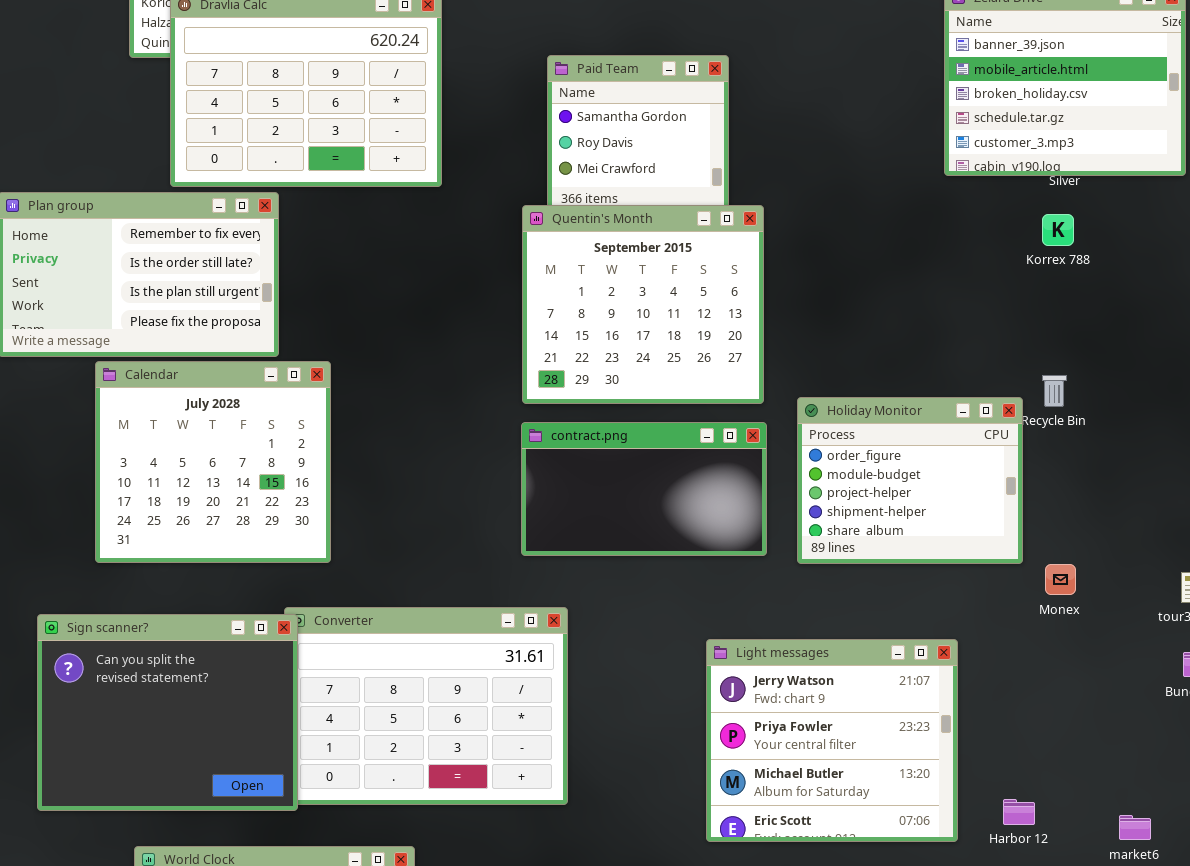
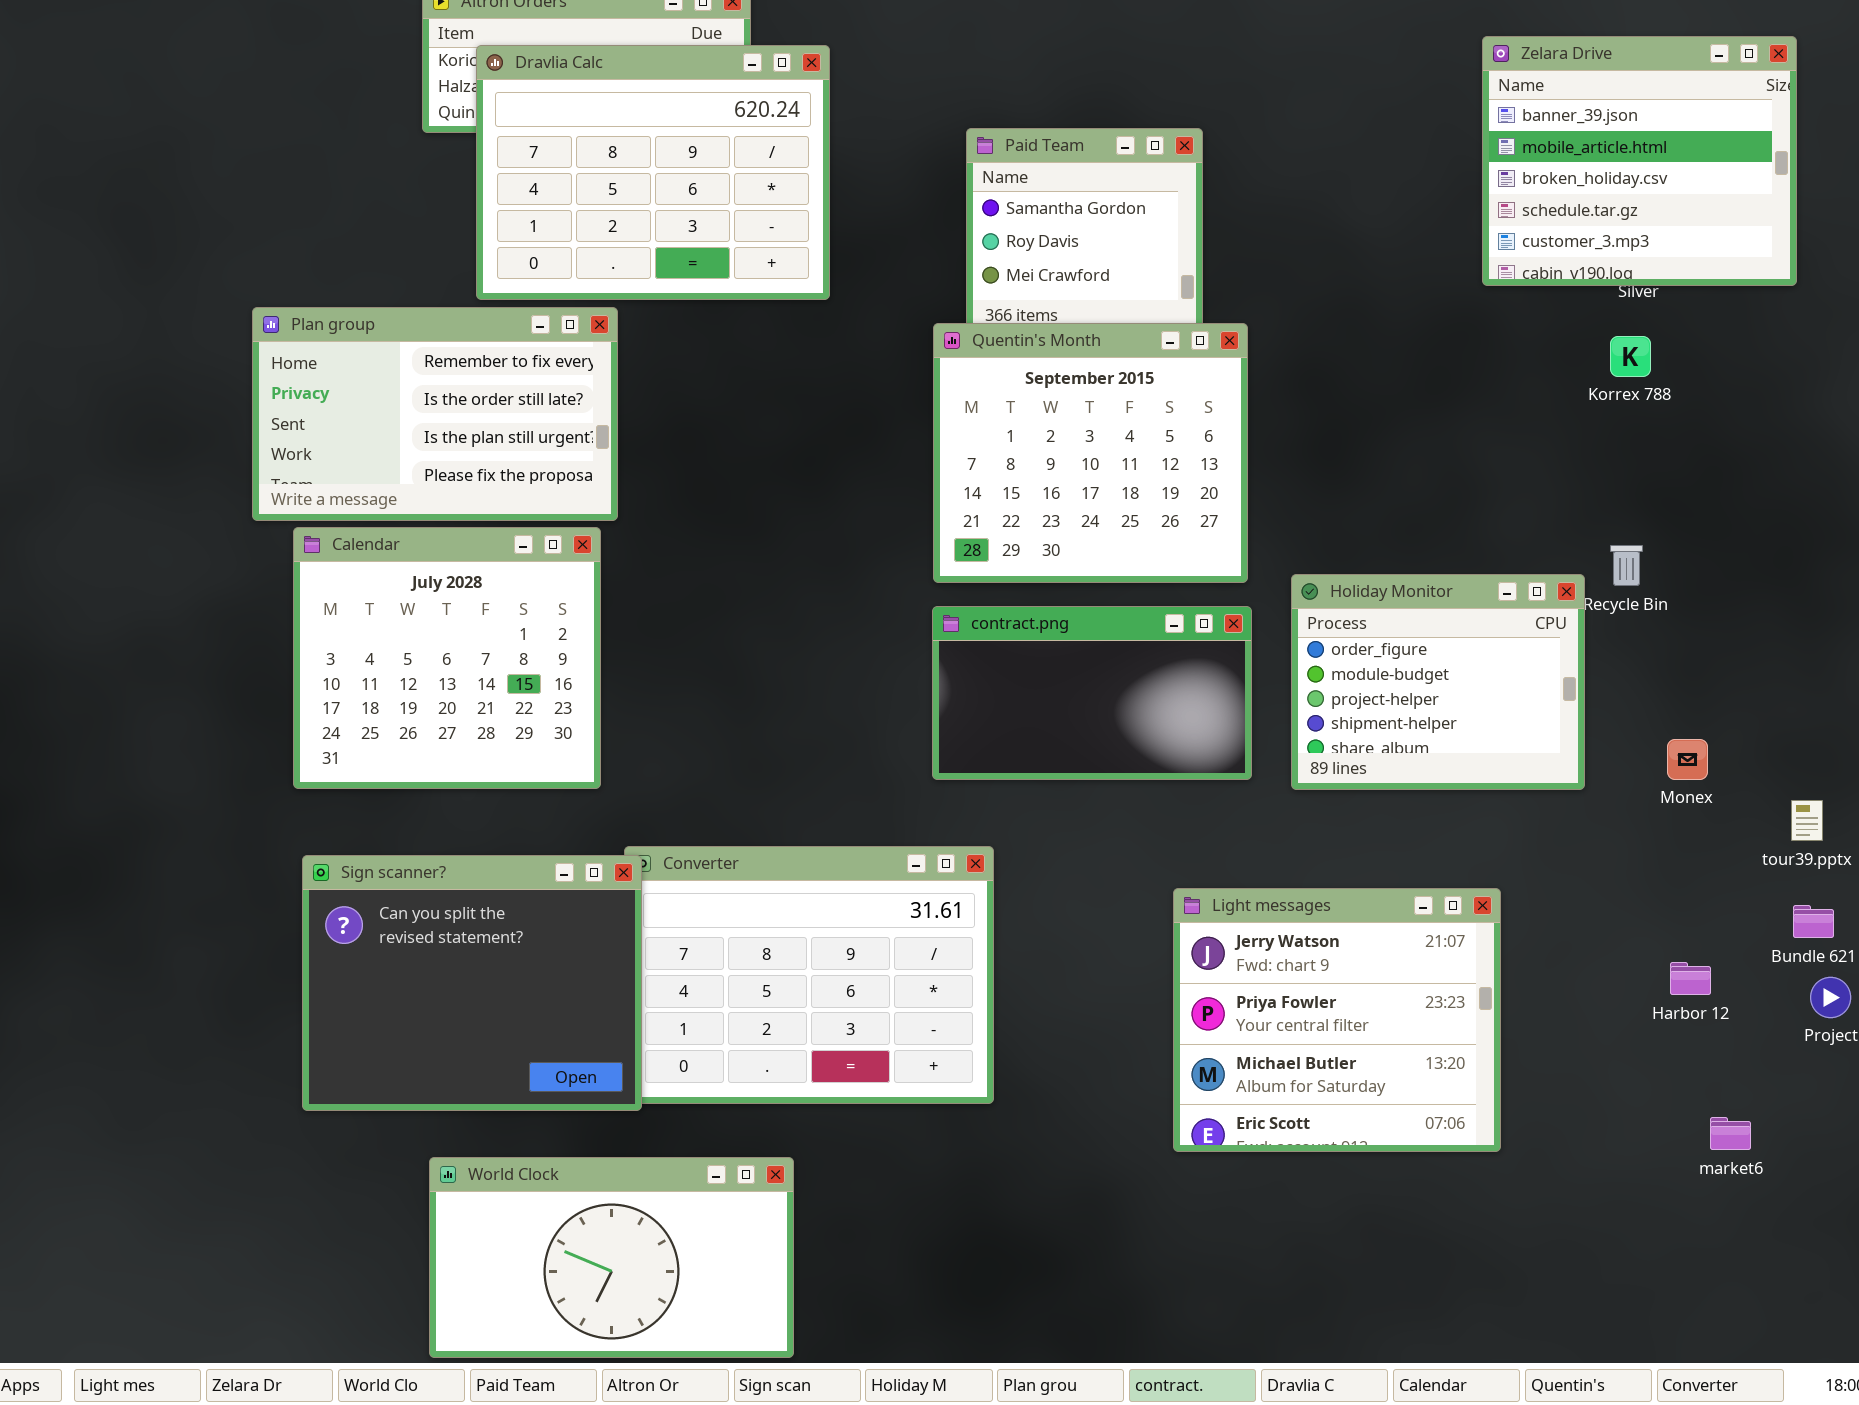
Calendar: [95,361,331,563] -> [293,527,601,789], moved
Monex: [1045,564,1076,595] -> [1667,739,1708,780], moved
Harbor 12: [1003,799,1035,825] -> [1670,962,1711,995], moved

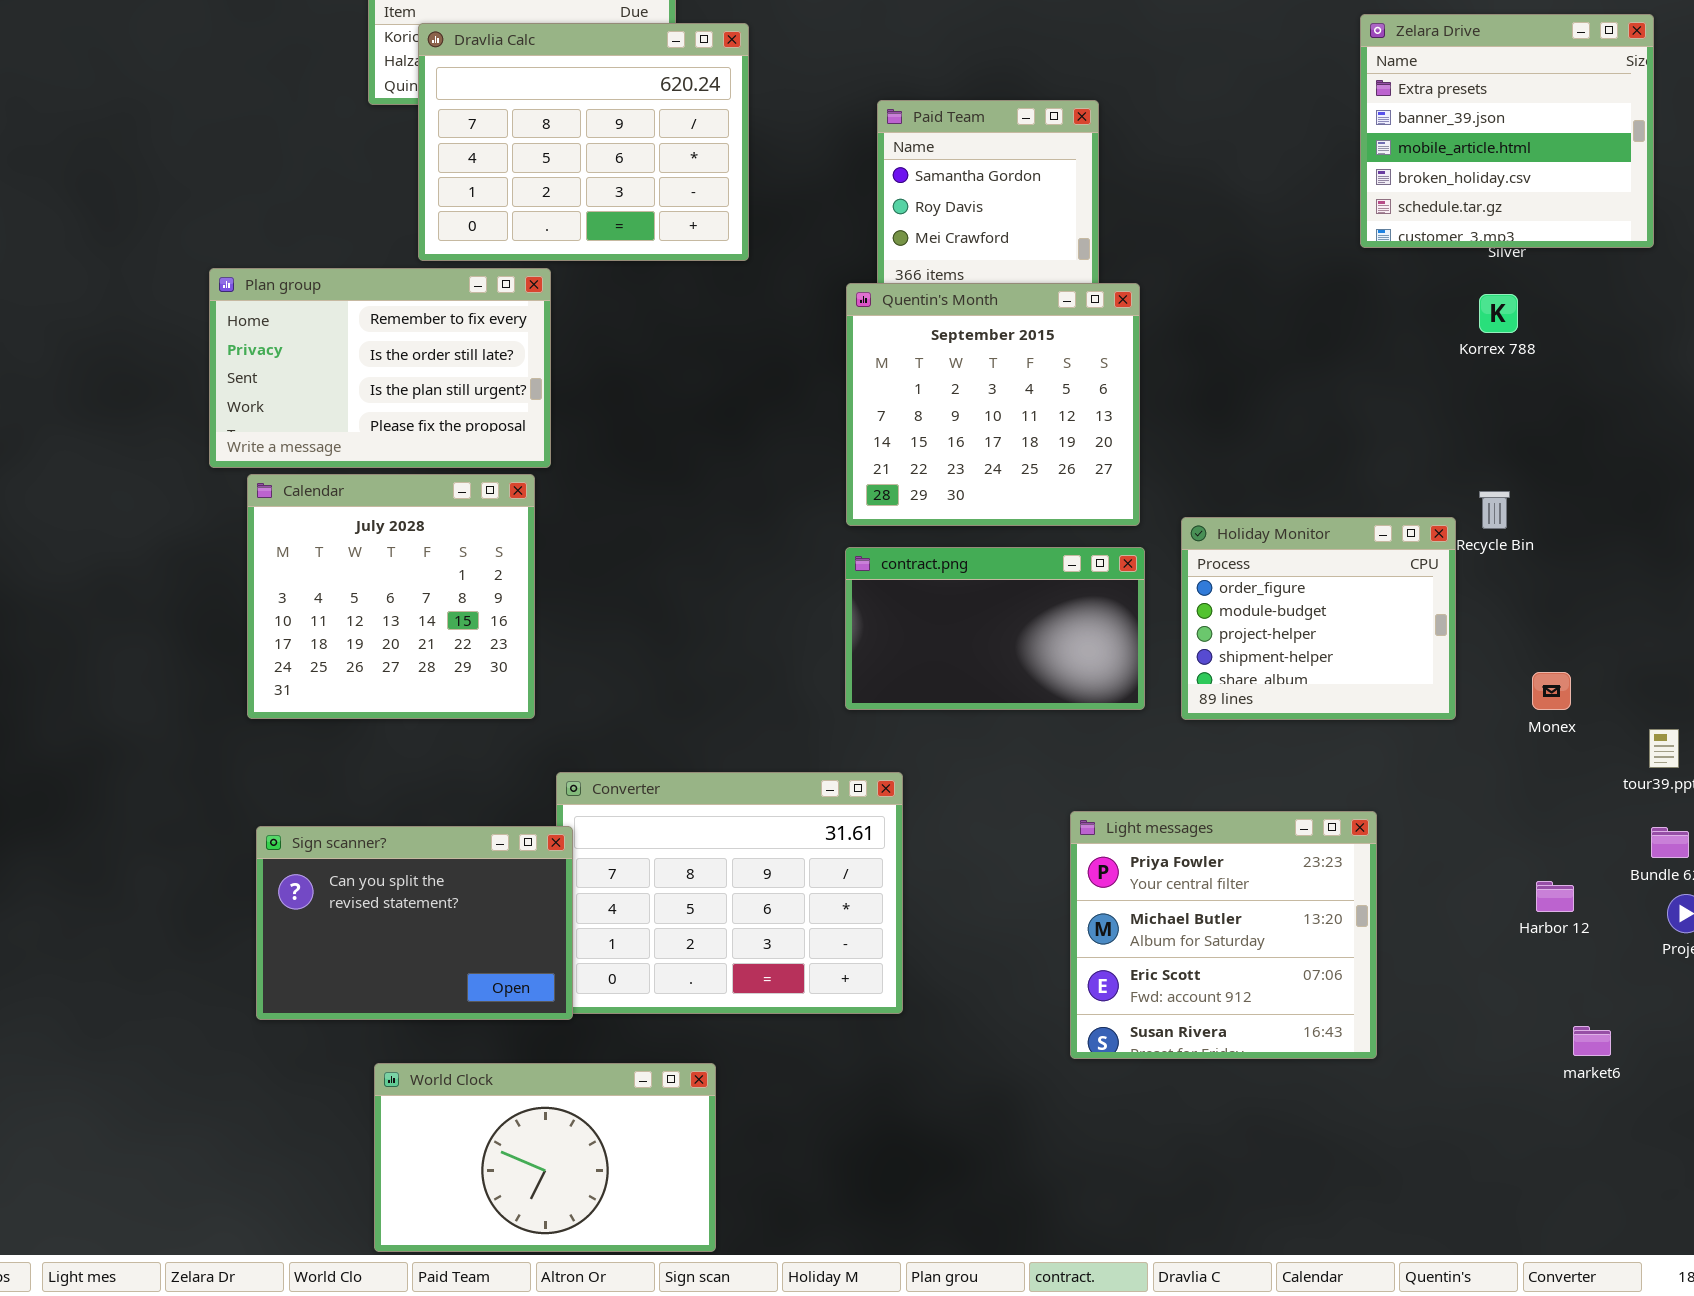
Zelara Drive: [1482,36,1797,286] -> [1360,14,1654,248], scrolled up 1 row
Sign scanner?: [302,855,642,1111] -> [256,826,573,1020], resized
Light messages: [1173,888,1501,1152] -> [1070,811,1377,1059], scrolled down 1 row

